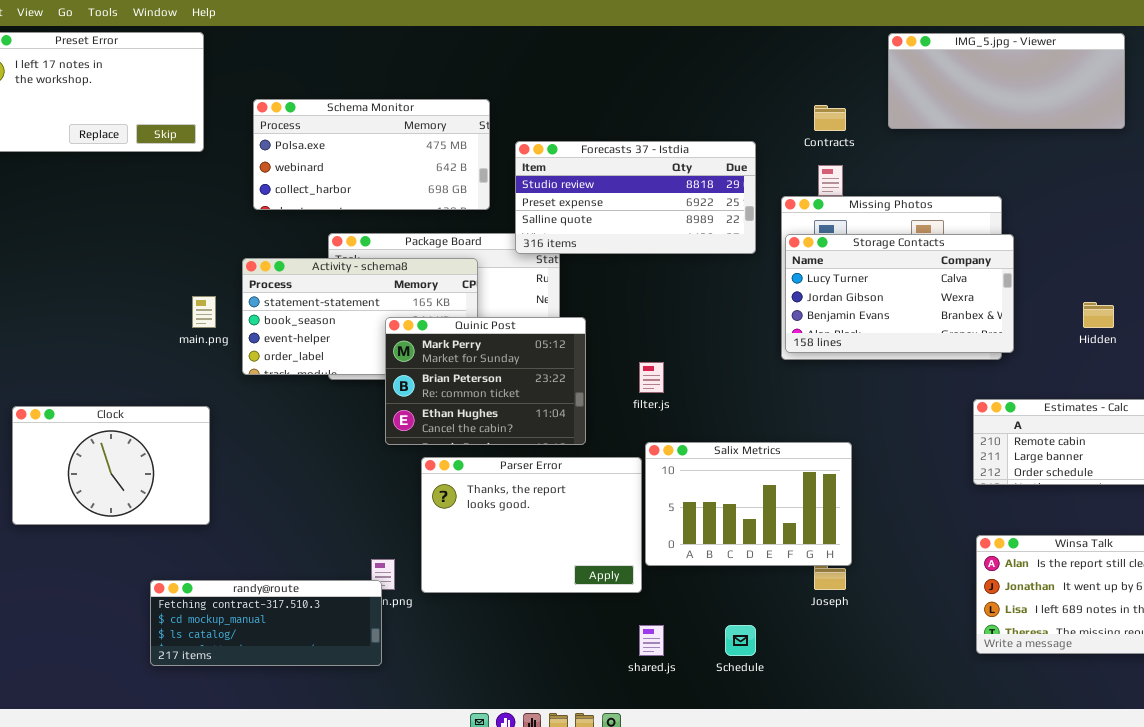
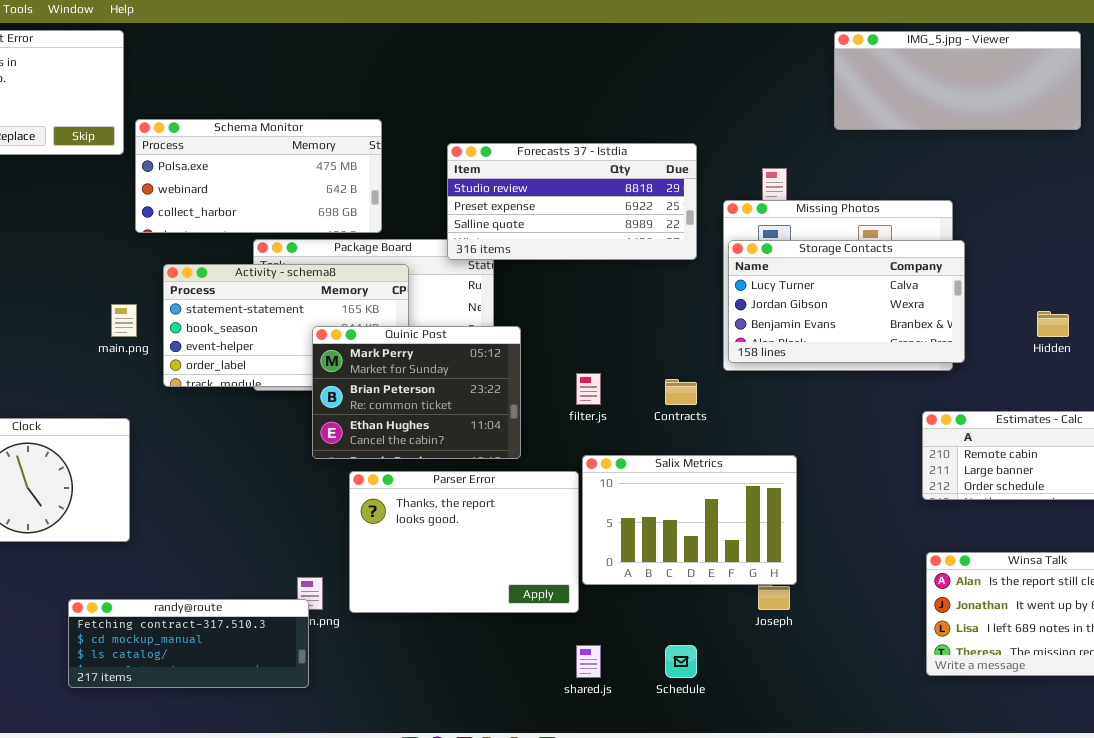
Schema Monitor: [253,99,490,210] -> [135,119,382,233], moved
Contracts: [814,105,846,131] -> [665,379,697,405], moved

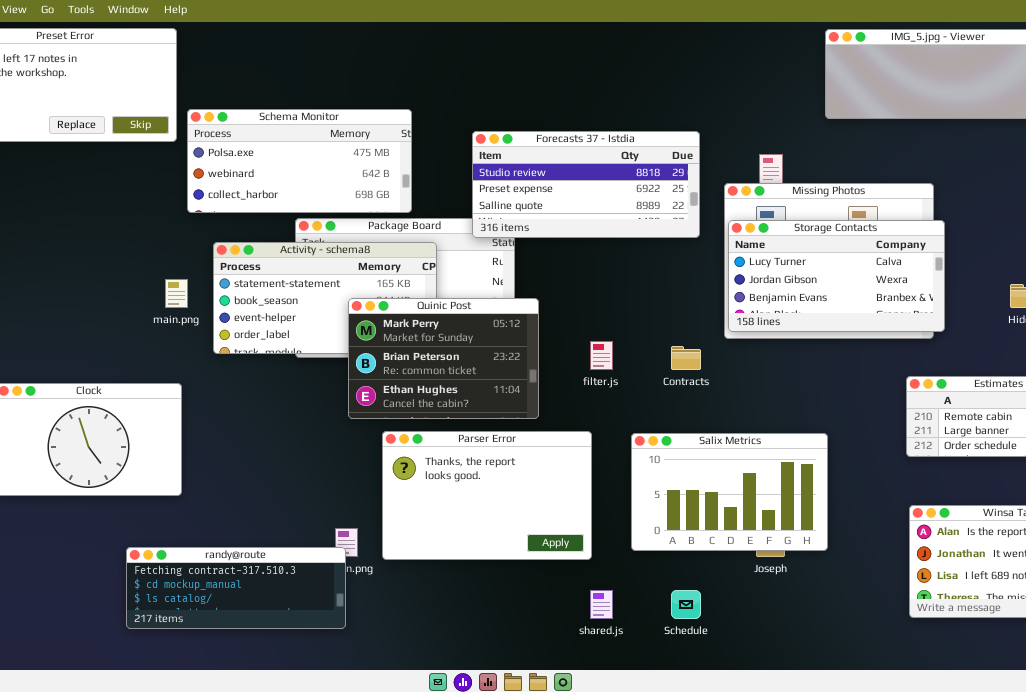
Salix Metrics: [582,455,797,585] -> [631,433,828,551], moved

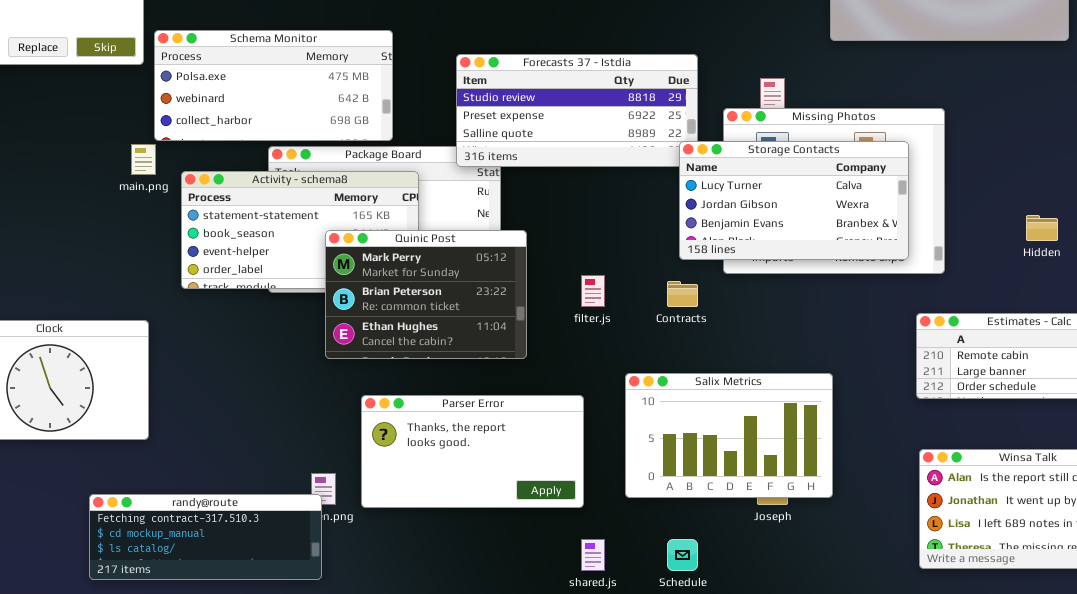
Storage Contacts: [728,220,945,332] -> [679,141,909,260], moved
main.png: [165,279,188,308] -> [131,144,156,175], moved
Parser Error: [382,431,592,560] -> [361,395,584,508], resized

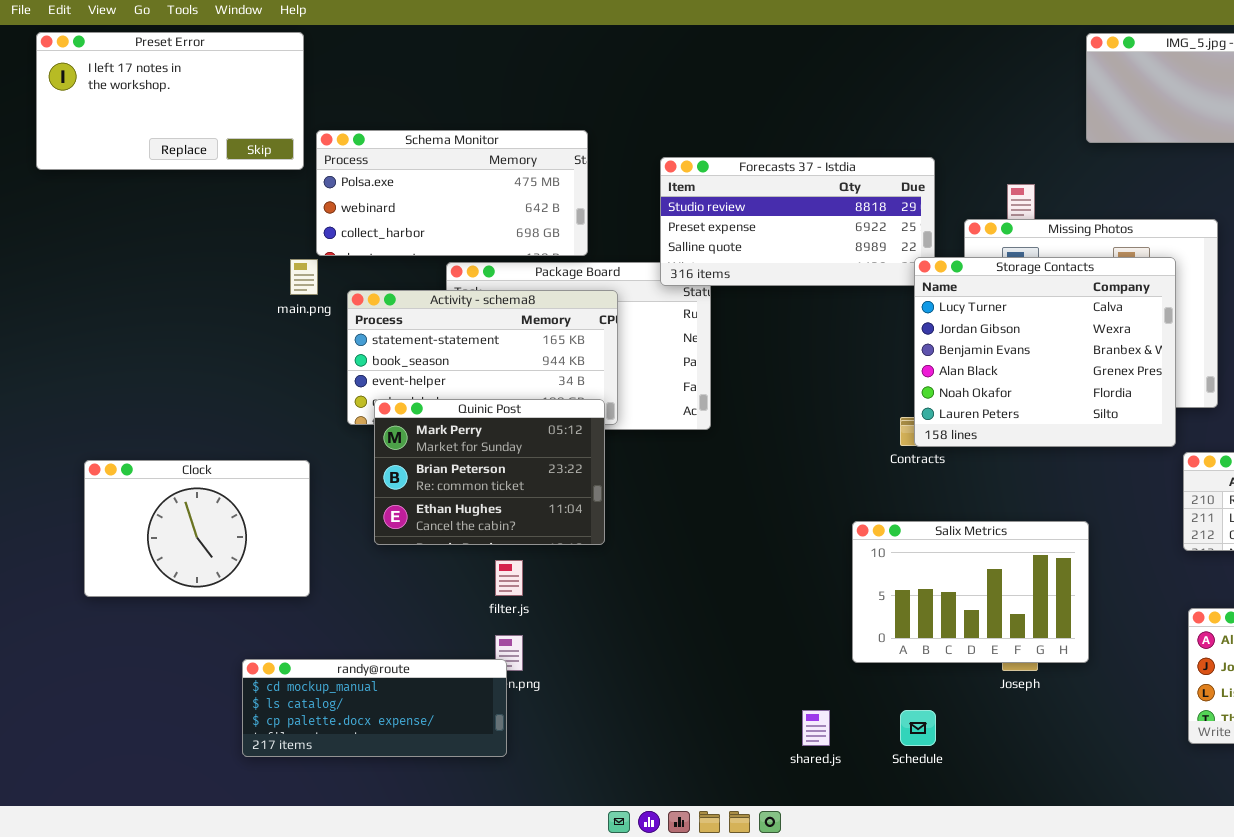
Storage Contacts: [679,141,909,260] -> [914,257,1176,447], resized
Quinic Post: [325,230,527,359] -> [374,399,605,545], moved
filter.js: [581,275,605,307] -> [495,560,523,596], moved
Parser Error: [361,395,584,508] -> none, closed
randy@route: [89,494,322,580] -> [242,659,507,757], scrolled down 1 row

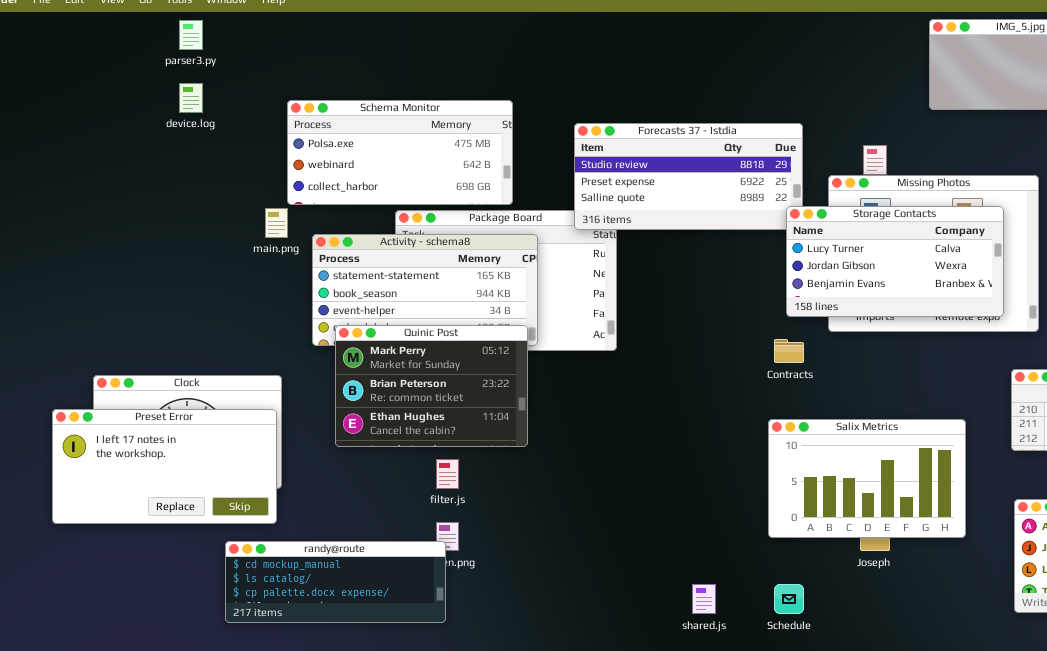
Preset Error: [36,32,304,170] -> [52,409,277,524], moved
Storage Contacts: [914,257,1176,447] -> [786,206,1004,317], resized
Salix Metrics: [852,521,1089,663] -> [768,419,966,538], moved

